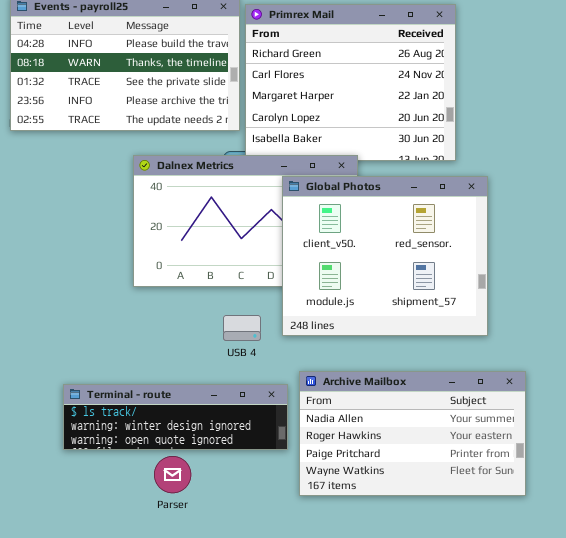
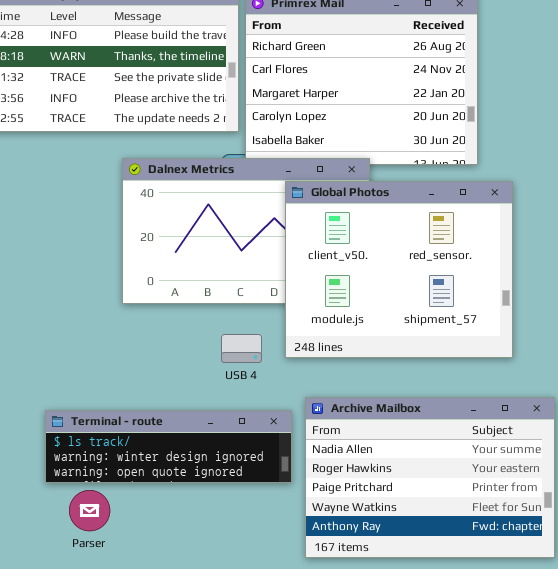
Archive Mailbox: [299,371,526,496] -> [305,397,555,558], resized
Parser: [154,456,191,493] -> [69,490,110,531], moved

